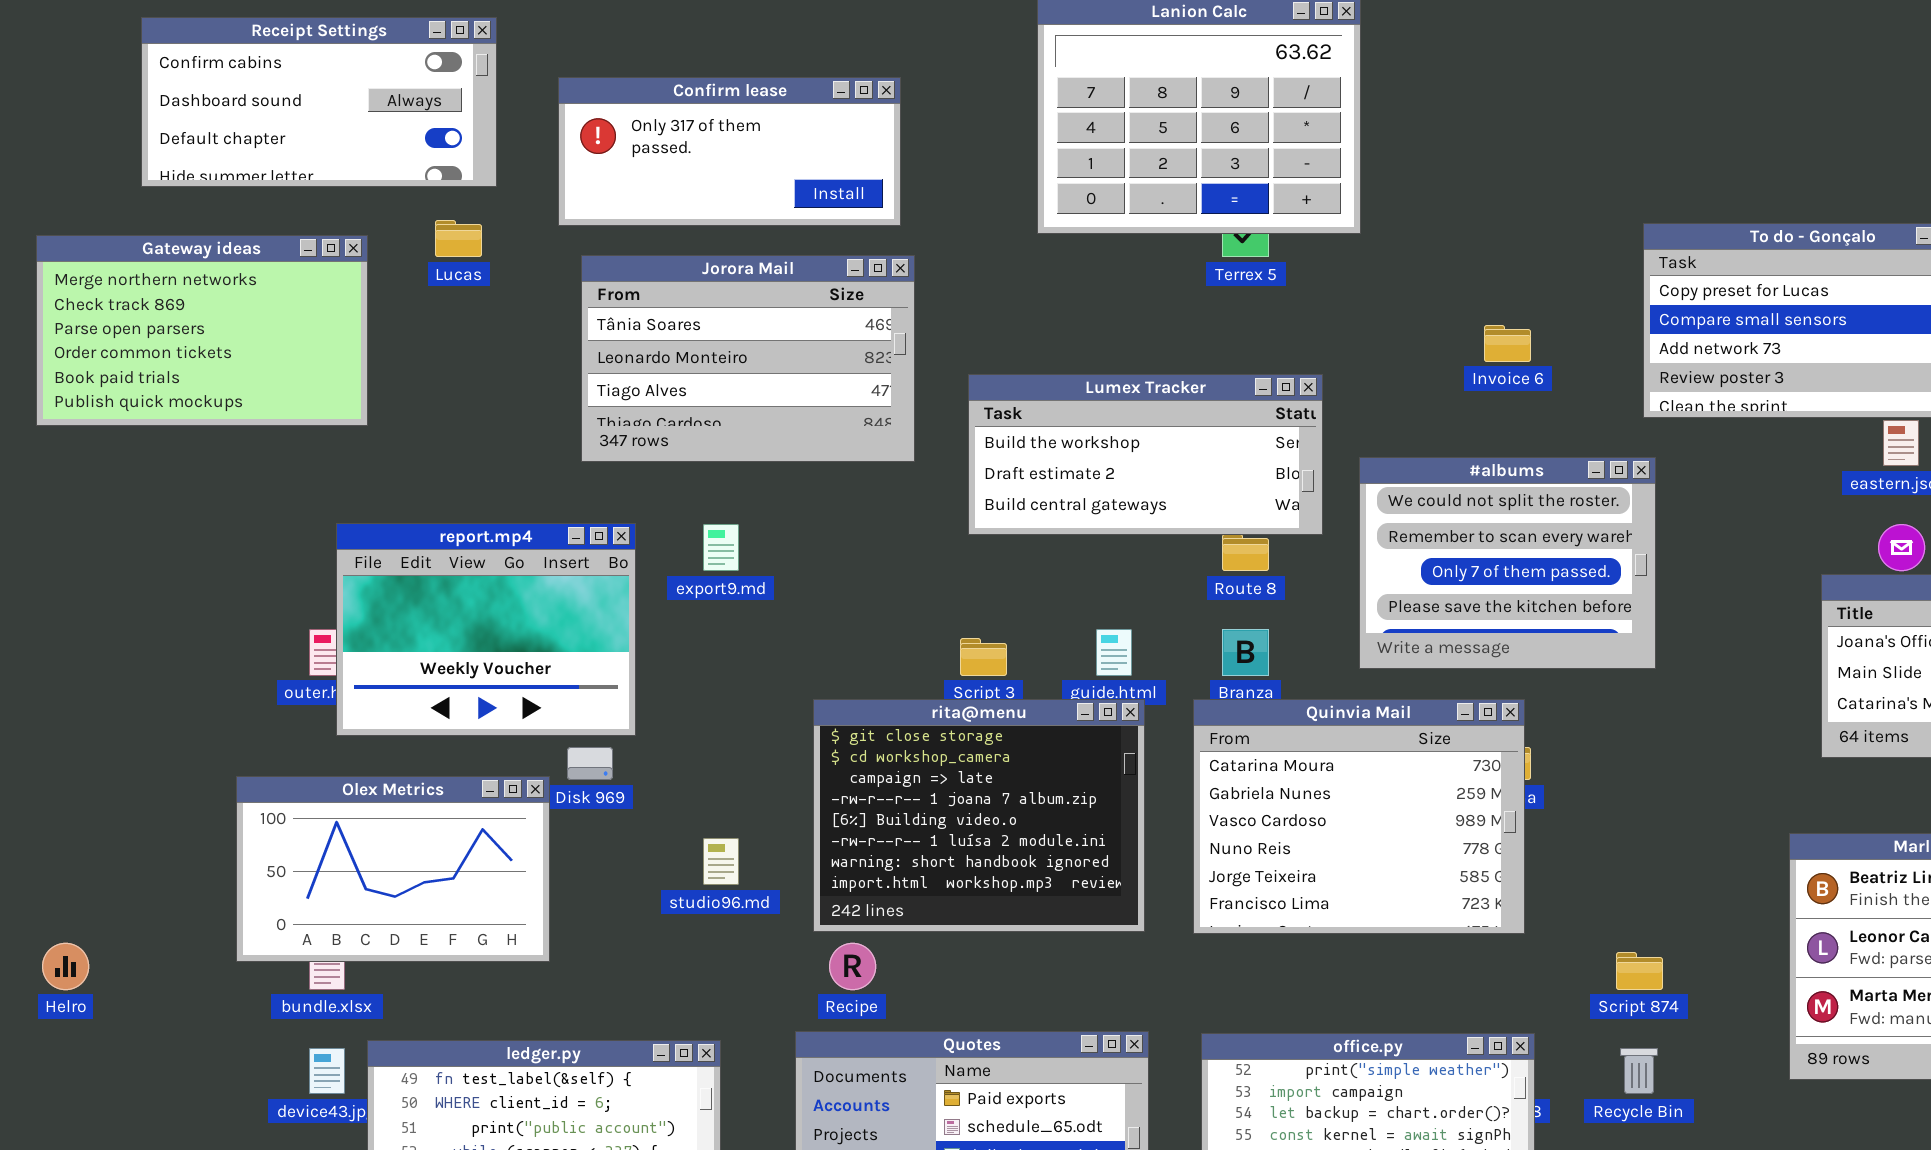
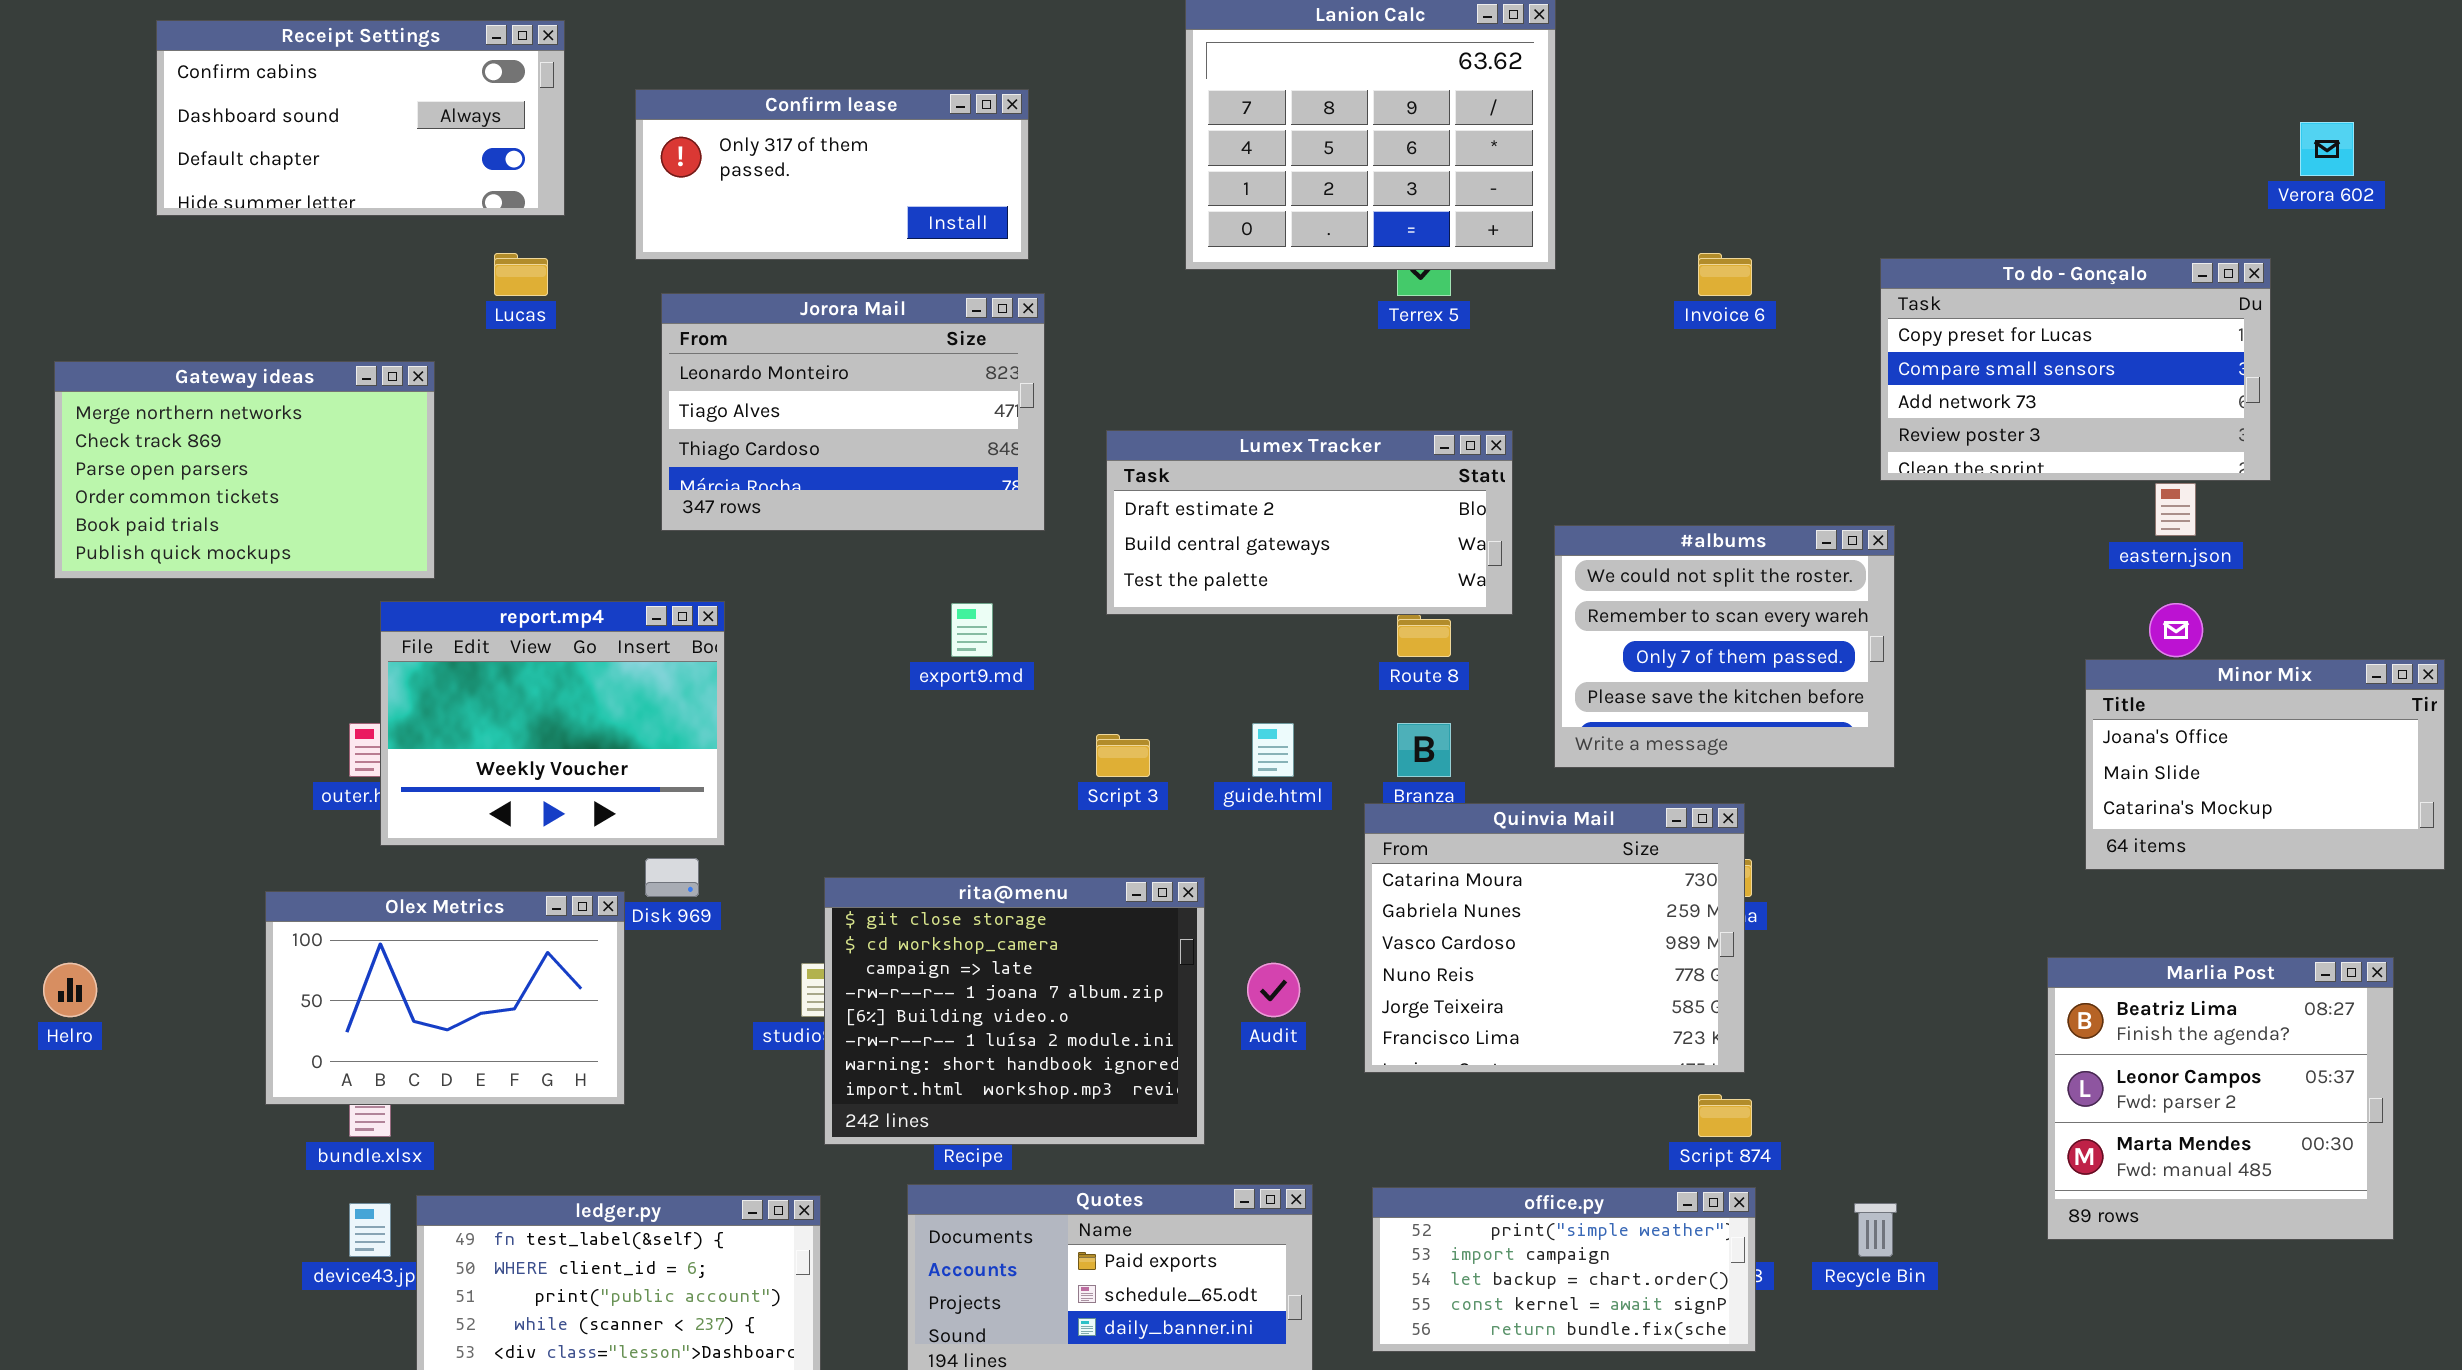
Gateway ideas: [36,235,368,426] -> [54,361,435,579], moved
Jorora Mail: [581,255,915,462] -> [661,293,1045,531], scrolled down 1 row
Invoice 6: [1484,325,1531,362] -> [1698,253,1752,296], moved
Lumex Tracker: [968,374,1323,535] -> [1106,430,1513,615], scrolled down 1 row
export9.md: [703,524,739,571] -> [951,603,993,657], moved
rita@menu: [813,699,1145,932] -> [824,877,1205,1145], moved
Helro: [42,943,89,990] -> [43,963,97,1017], moved
Script 874: [1616,952,1663,990] -> [1698,1094,1752,1137], moved

